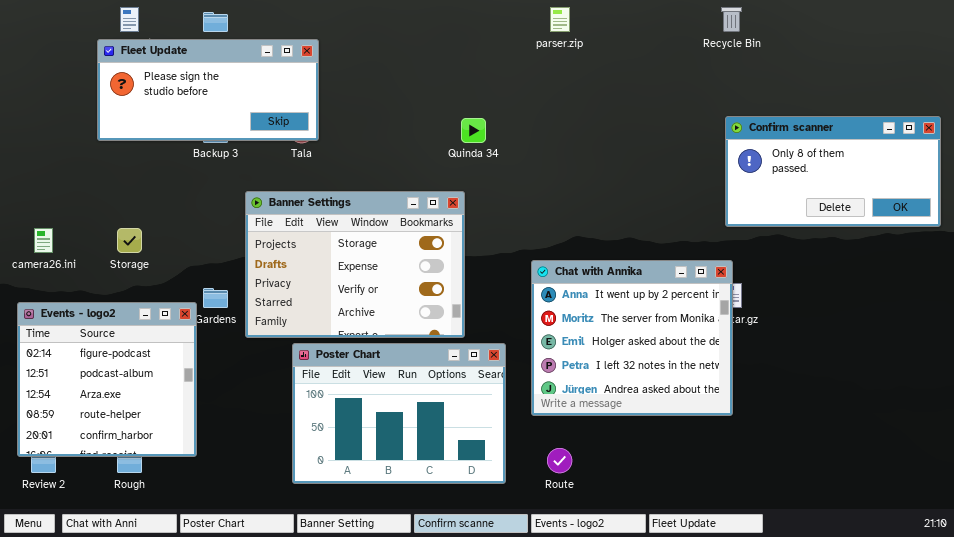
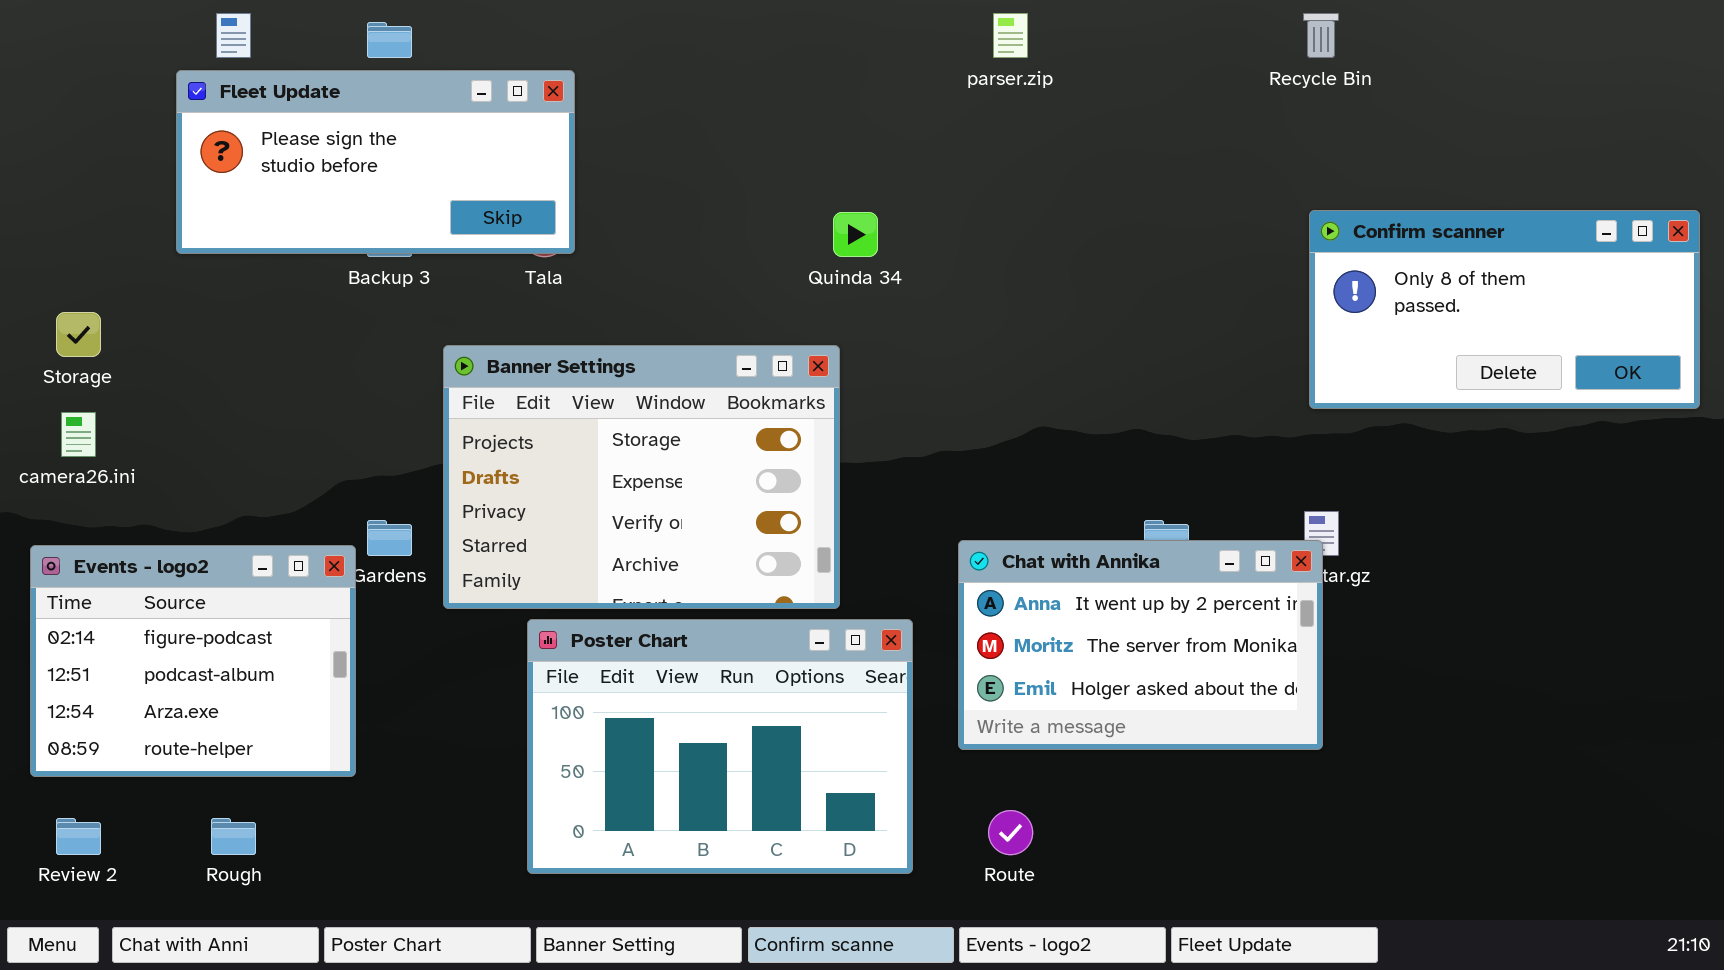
Storage: [117,228,142,253] -> [56,312,101,357], moved
Chat with Annika: [531,260,733,416] -> [958,540,1323,750], resized
Events - logo2: [17,302,197,457] -> [30,545,356,777], resized

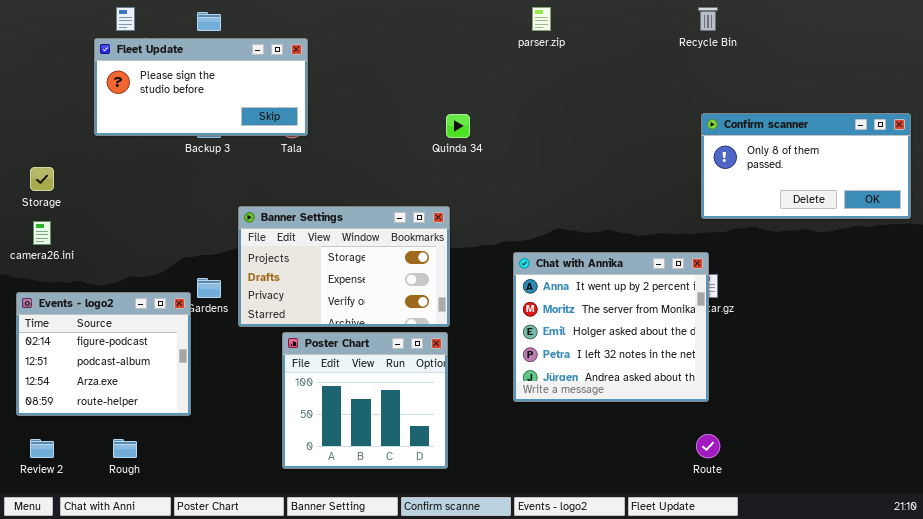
Banner Settings: [443,345,840,609] -> [238,206,450,327], resized
Chat with Annika: [958,540,1323,750] -> [513,252,709,402], resized
Poster Chart: [527,619,913,874] -> [282,332,448,469], resized
Route: [988,810,1033,855] -> [696,434,720,458], moved

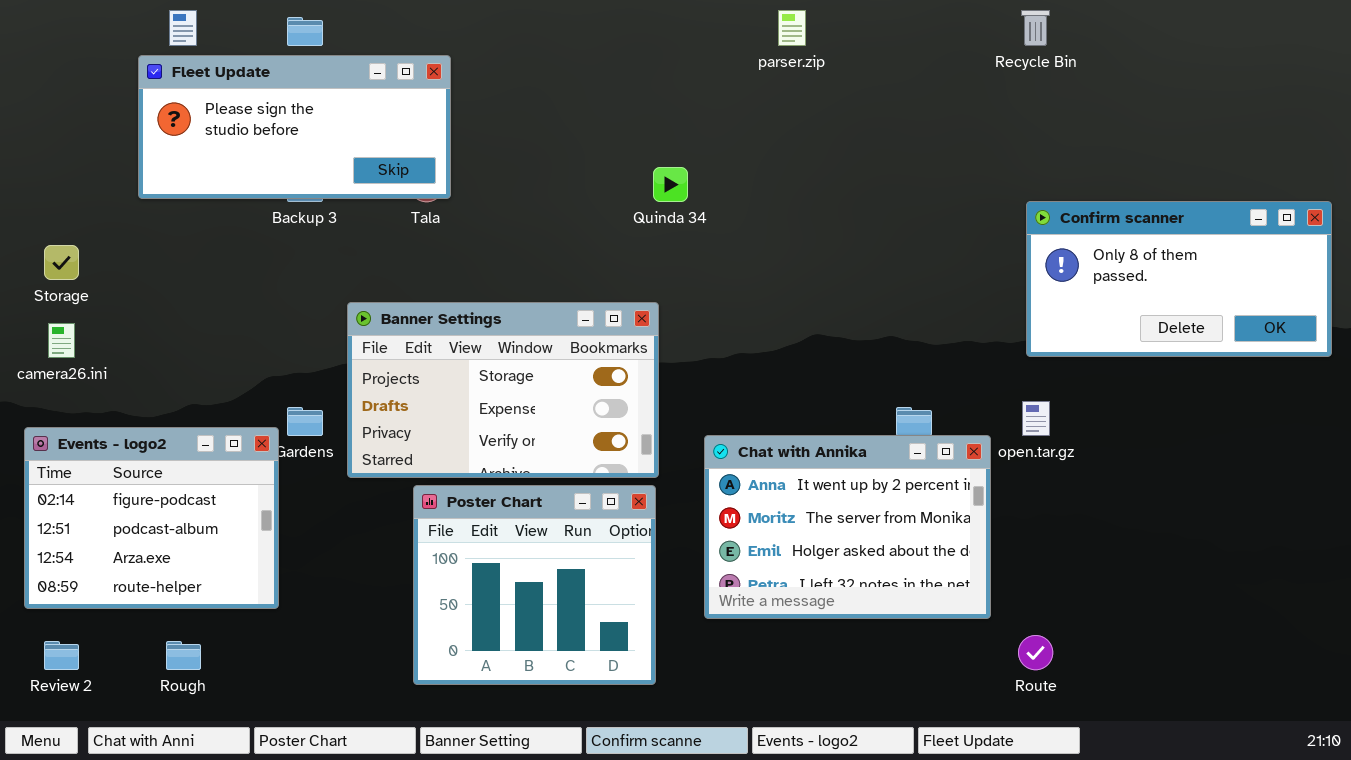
Confirm scanner: [701,113,911,219] -> [1026,201,1332,357], moved
Chat with Annika: [513,252,709,402] -> [704,435,991,619], moved, resized

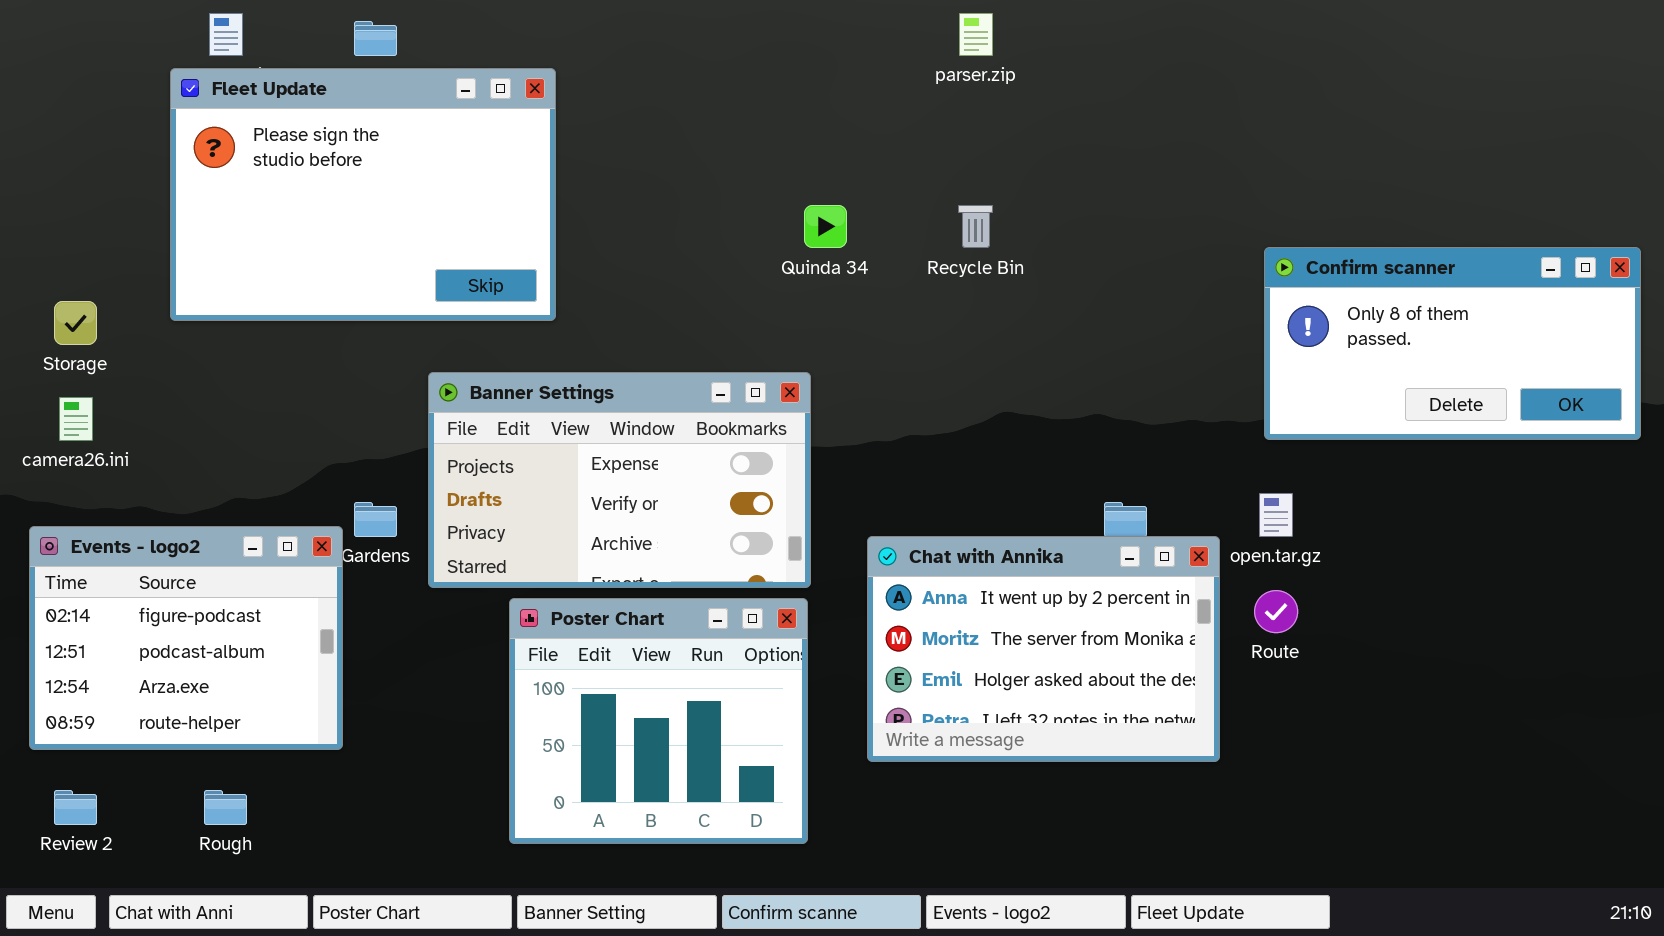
Recycle Bin: [1021,10,1050,46] -> [958,205,993,248], moved
Fleet Update: [138,55,451,199] -> [170,68,556,321], resized
Banner Settings: [347,302,659,478] -> [428,372,811,588], scrolled down 1 row
Route: [1018,635,1053,670] -> [1254,590,1298,633], moved

